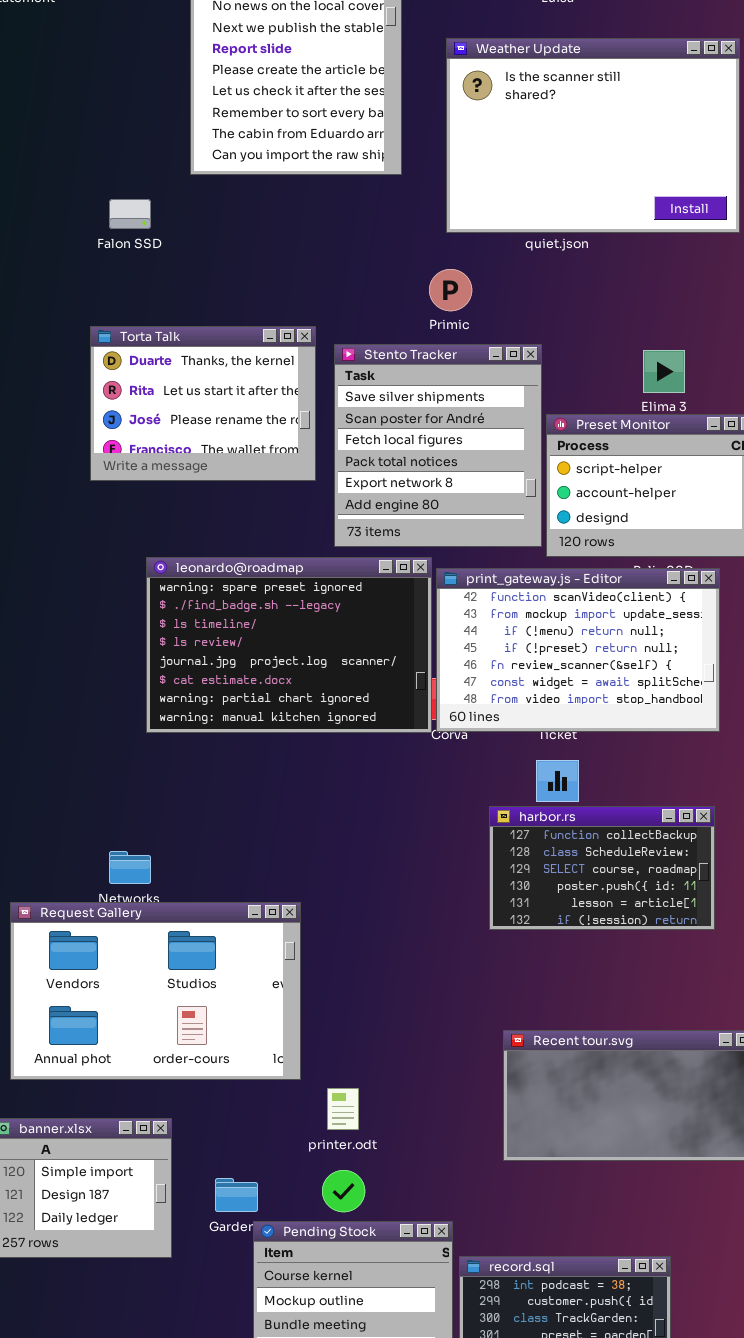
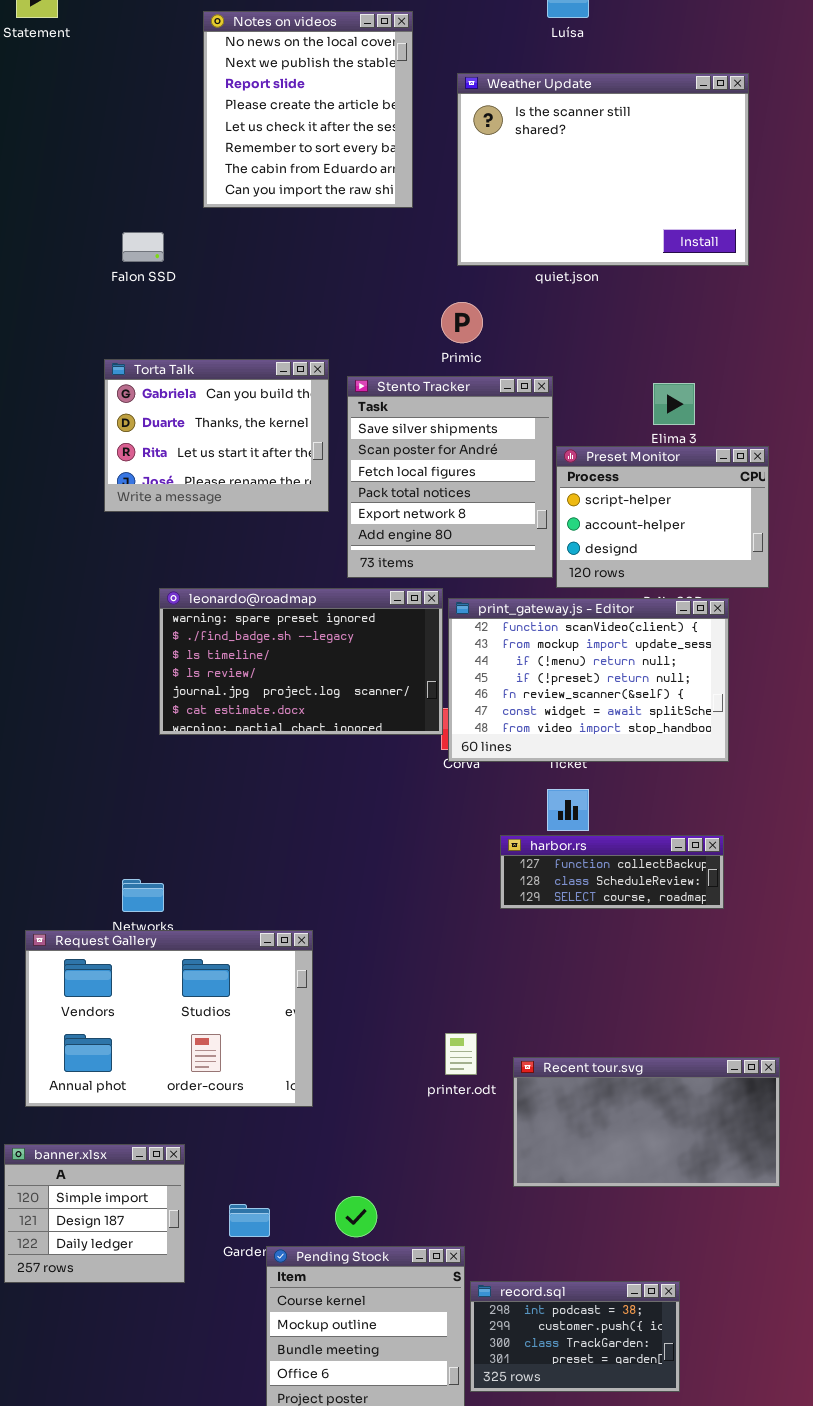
Torta Talk: [90,326,316,481] -> [104,359,329,512], scrolled up 1 row
leonardo@roadmap: [146,557,432,733] -> [159,588,443,735], resized
harbor.rs: [489,806,715,930] -> [500,835,724,909], resized
printer.odt: [327,1088,359,1130] -> [445,1033,477,1075], moved

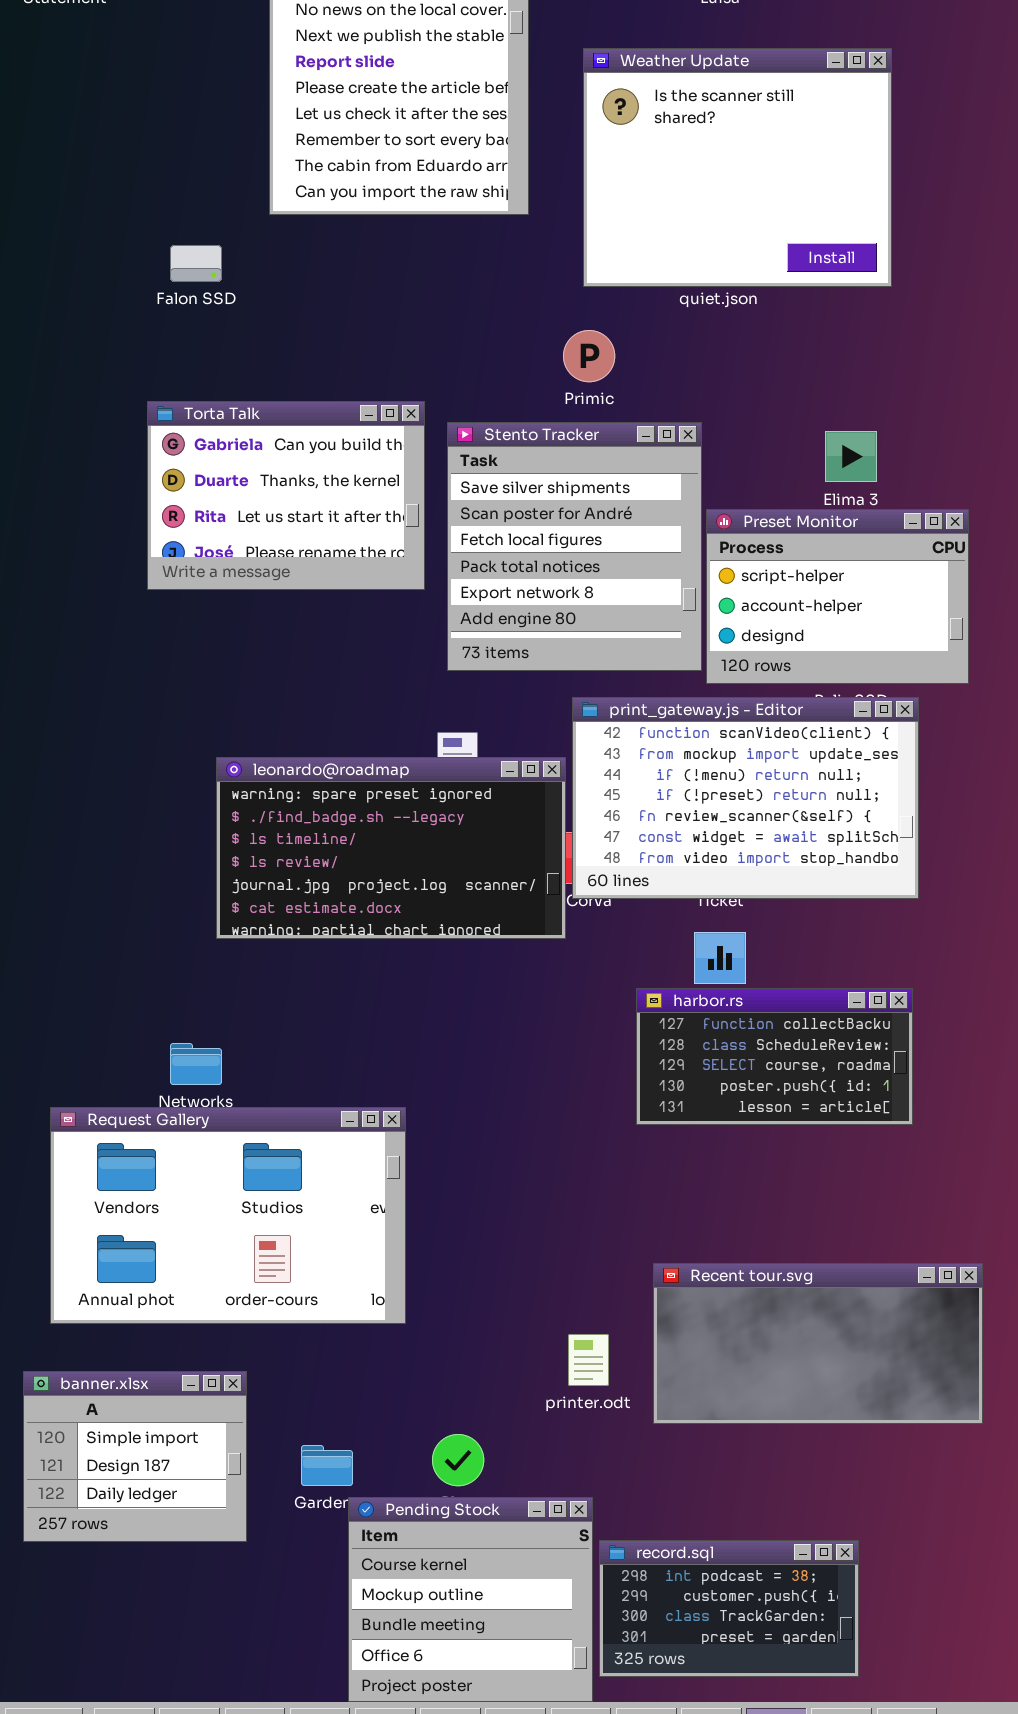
Weather Update: [457,73,749,266] -> [583,48,892,287], resized
leonardo@roadmap: [159,588,443,735] -> [216,757,566,939], moved
harbor.rs: [500,835,724,909] -> [636,988,913,1125], resized
printer.odt: [445,1033,477,1075] -> [568,1334,609,1386], moved

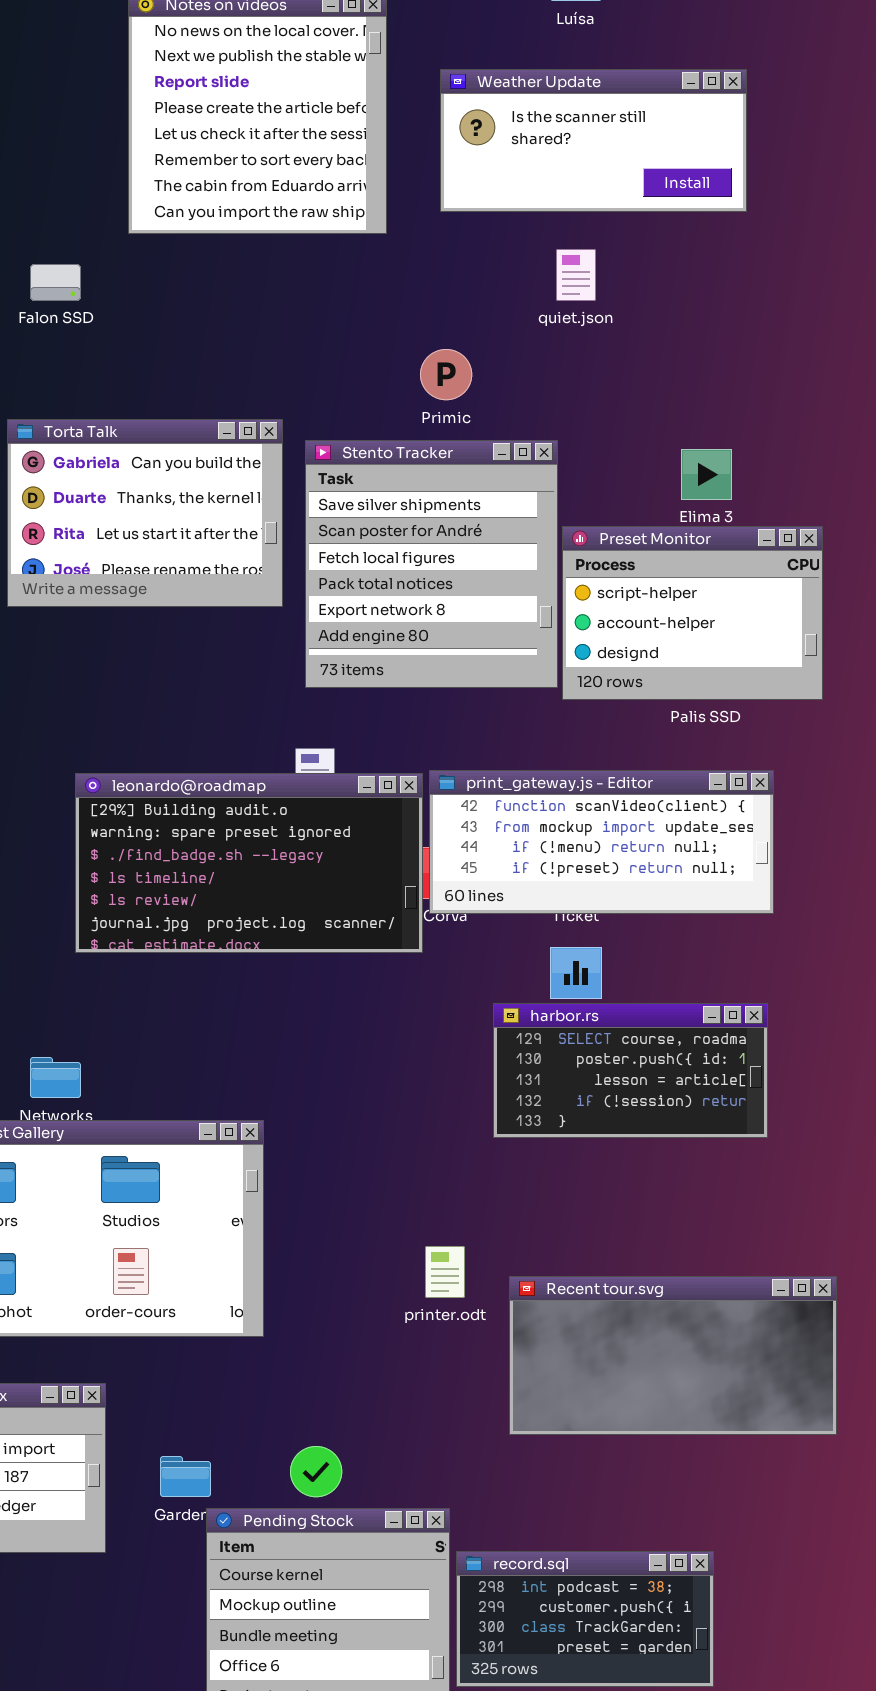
Weather Update: [583,48,892,287] -> [440,69,747,212], resized
print_gateway.js - Editor: [572,697,919,899] -> [429,770,774,914], resized
leonardo@roadmap: [216,757,566,939] -> [75,773,423,953], scrolled up 1 row
harbor.rs: [636,988,913,1125] -> [493,1003,768,1138], scrolled down 2 rows
printer.odt: [568,1334,609,1386] -> [425,1246,465,1298], moved

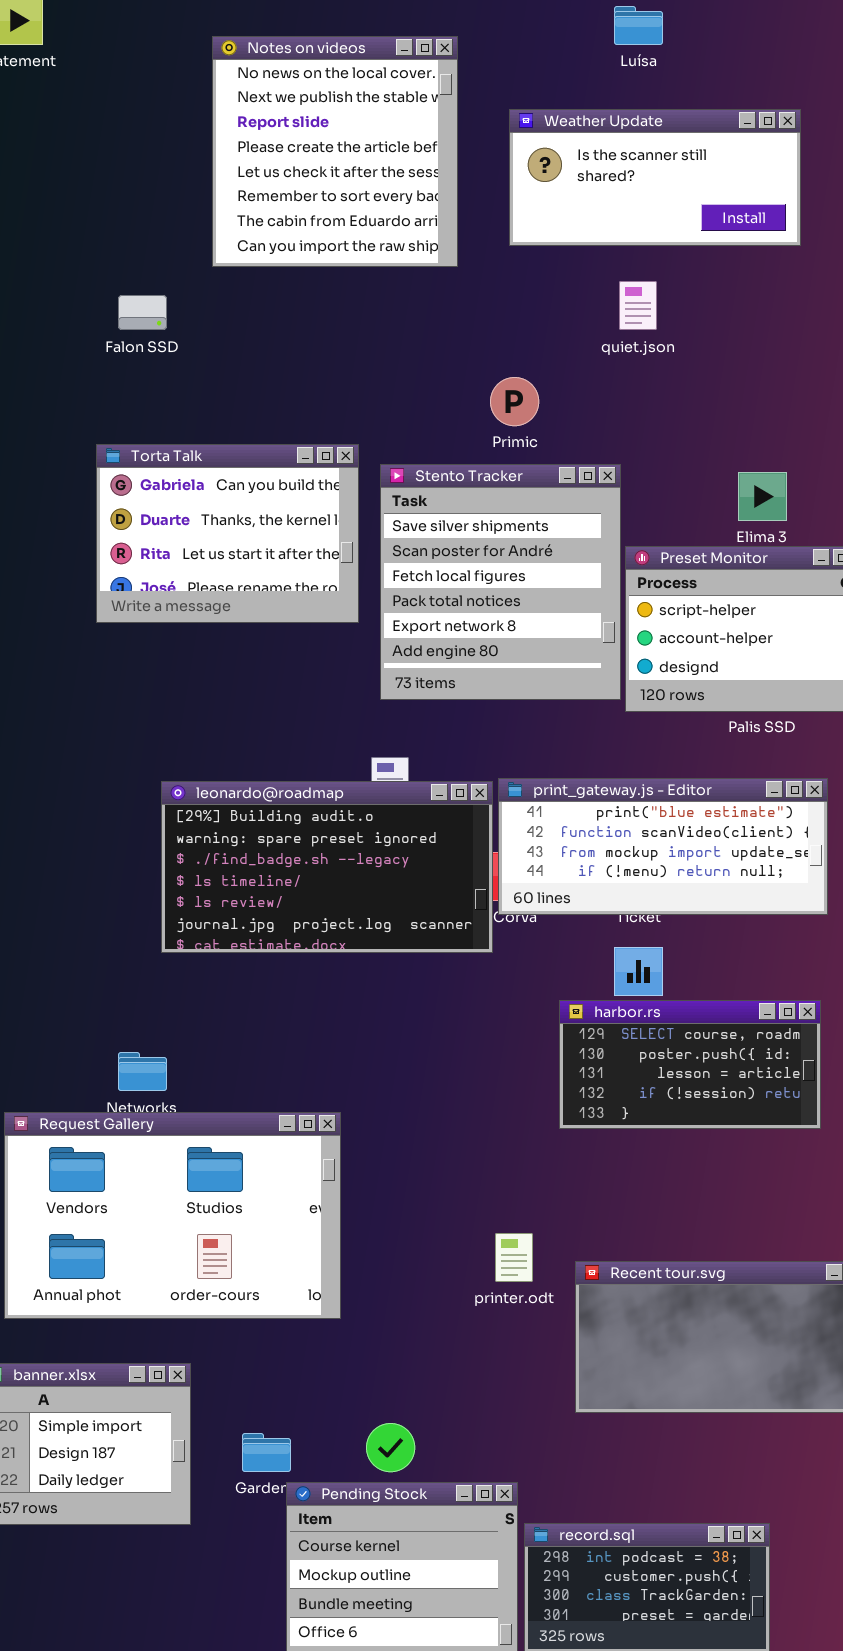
print_gateway.js - Editor: [429,770,774,914] -> [498,778,828,915], scrolled up 1 row

